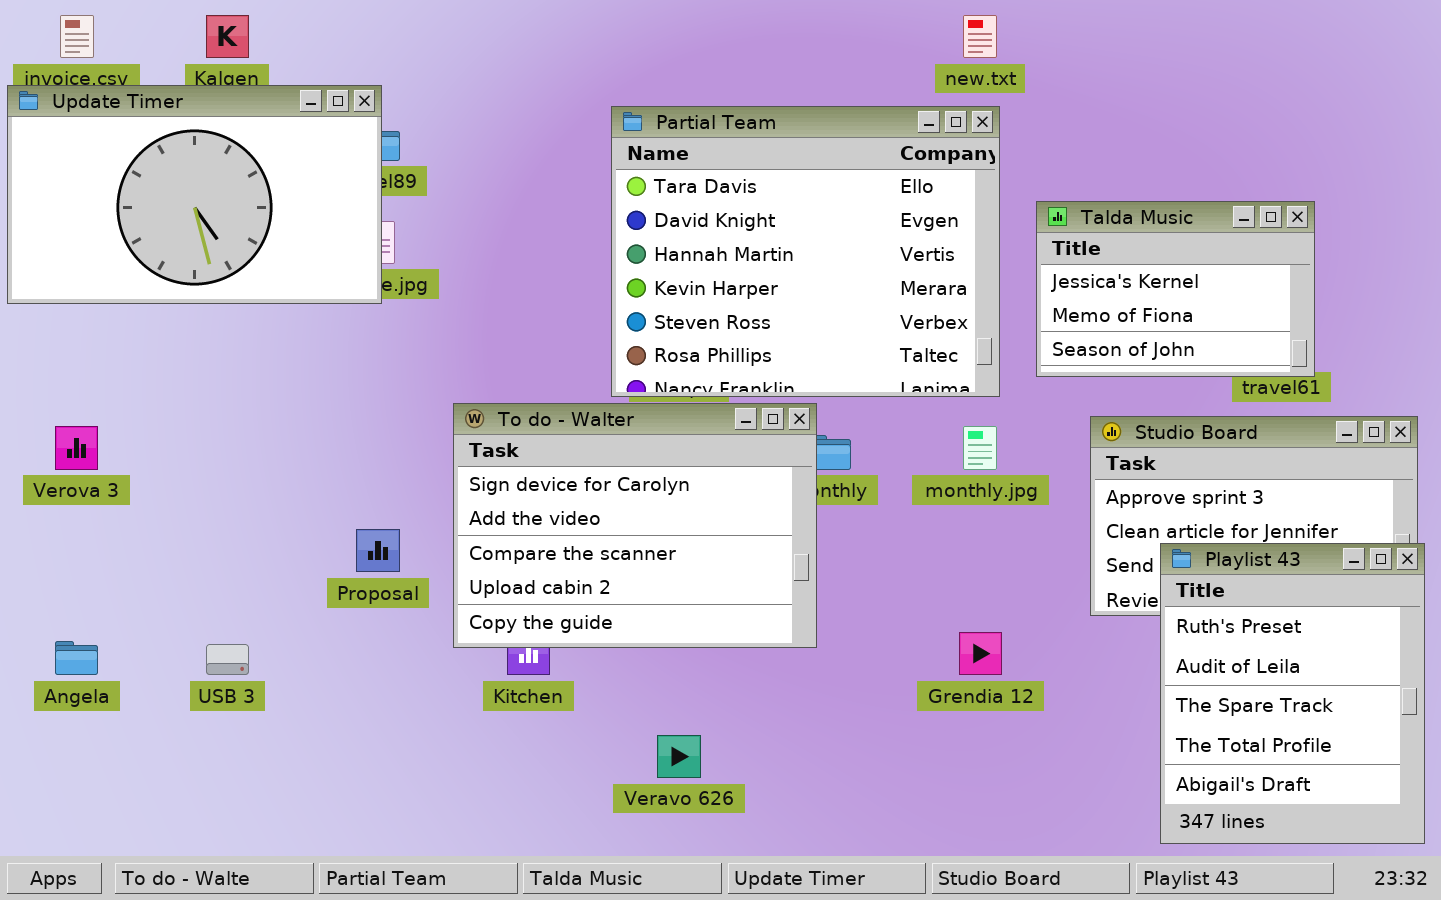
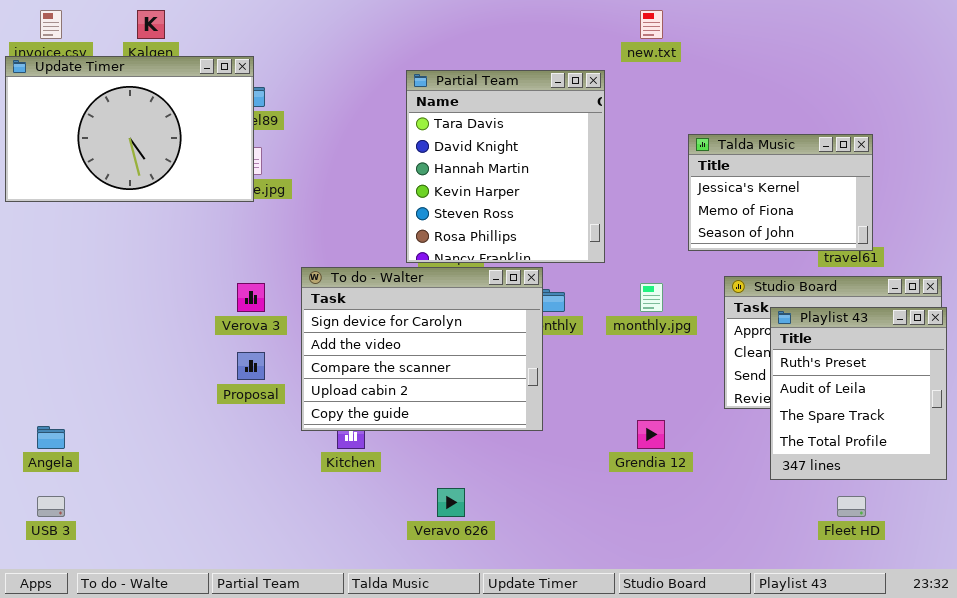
Partial Team: [611,106,1000,397] -> [406,70,605,263], resized
Verova 3: [55,426,98,470] -> [237,283,265,312], moved
Playlist 43: [1160,543,1425,844] -> [770,307,947,480], moved, resized
USB 3: [206,644,249,675] -> [37,496,65,517], moved

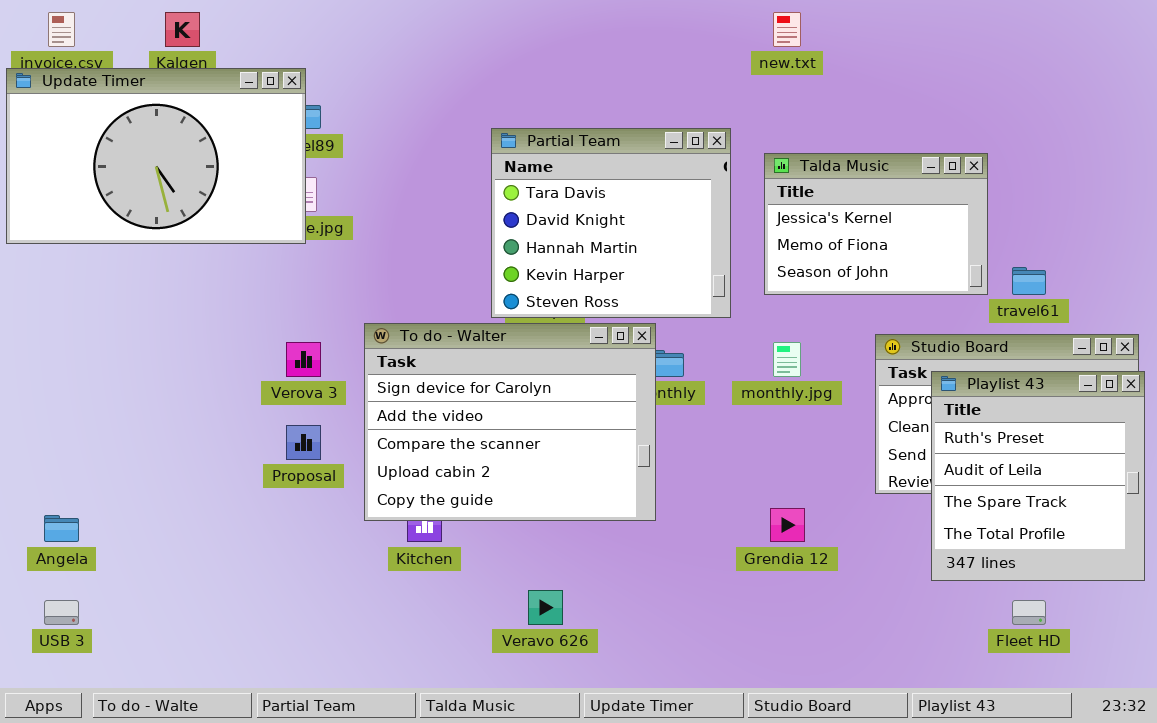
Partial Team: [406,70,605,263] -> [491,128,731,318], resized
Talda Music: [688,134,873,251] -> [764,153,988,295], moved

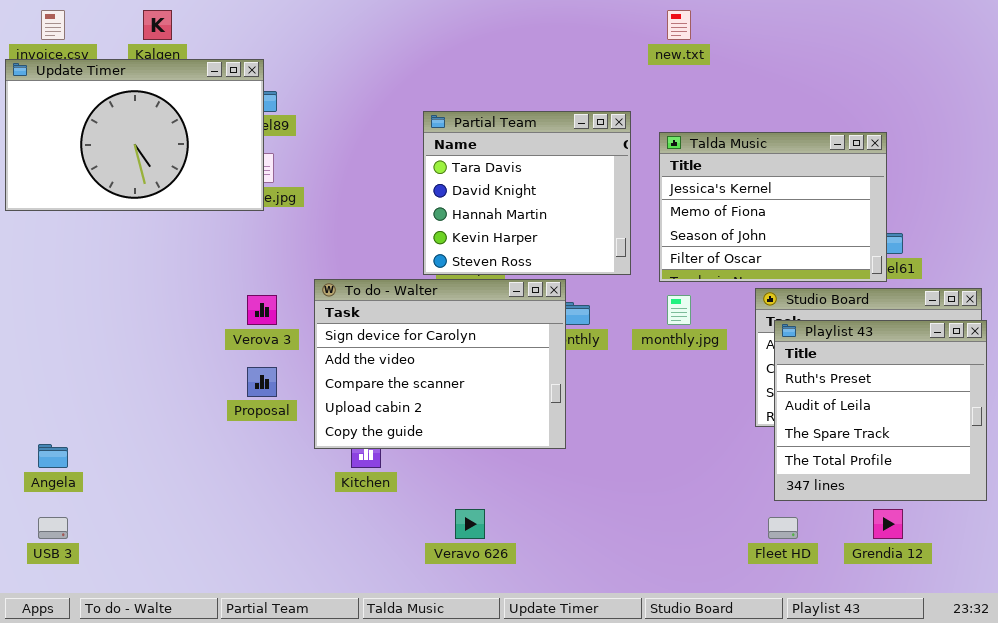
Talda Music: [764,153,988,295] -> [659,132,887,282], resized
Playlist 43: [931,371,1145,581] -> [774,320,987,501], resized
Grendia 12: [770,508,805,542] -> [873,509,903,539], moved
Fleet HD: [1012,600,1046,625] -> [768,517,798,539], moved

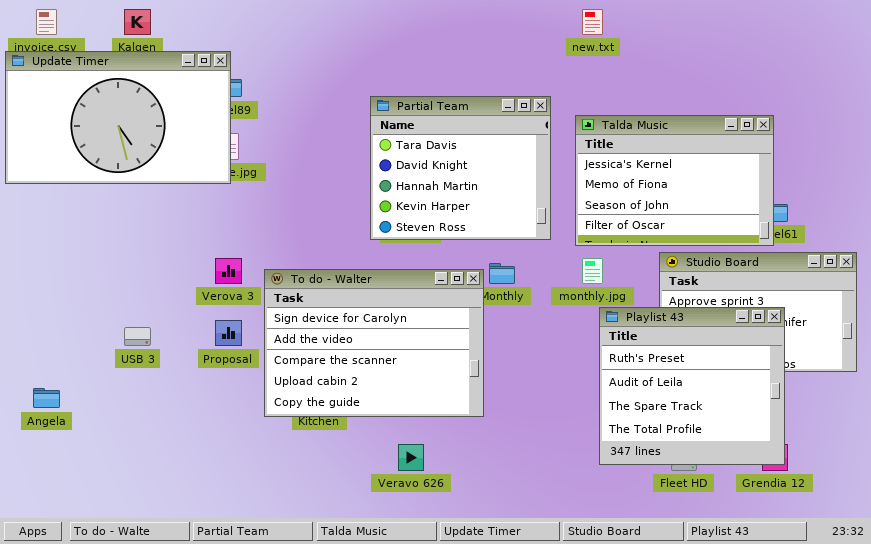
To do - Walter: [314,279,566,449] -> [264,269,484,417], moved
Playlist 43: [774,320,987,501] -> [599,307,785,465], moved
USB 3: [38,517,68,539] -> [124,327,151,346], moved

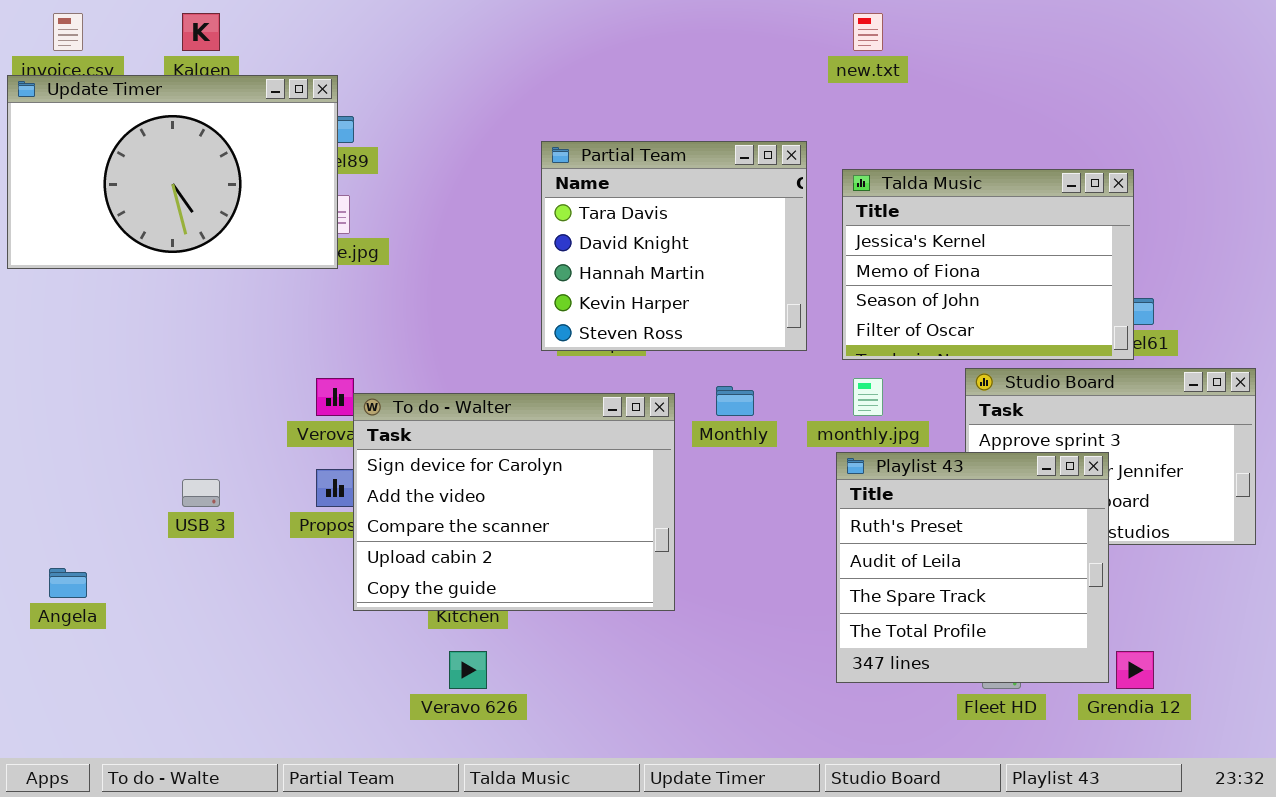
To do - Walter: [264,269,484,417] -> [353,393,675,611], moved
Playlist 43: [599,307,785,465] -> [836,452,1109,683], moved
Veravo 626: [398,444,424,471] -> [449,651,487,689], moved

